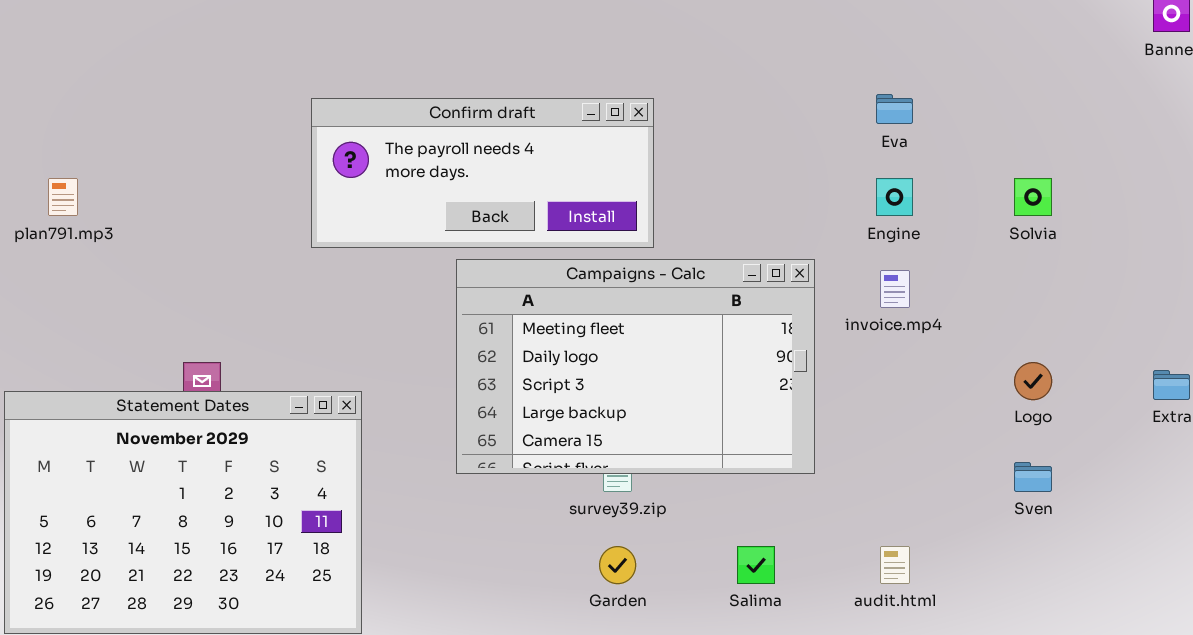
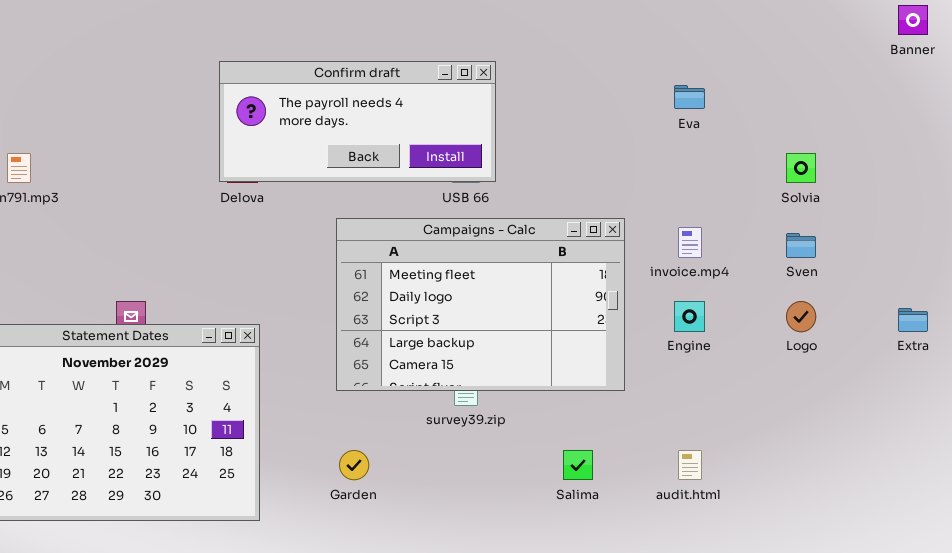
Confirm draft: [311,98,654,248] -> [219,61,496,182], moved
Engine: [876,178,913,216] -> [674,301,705,332], moved
Sven: [1014,462,1052,492] -> [786,233,816,258], moved
Garden: [599,546,636,584] -> [339,450,369,480], moved

